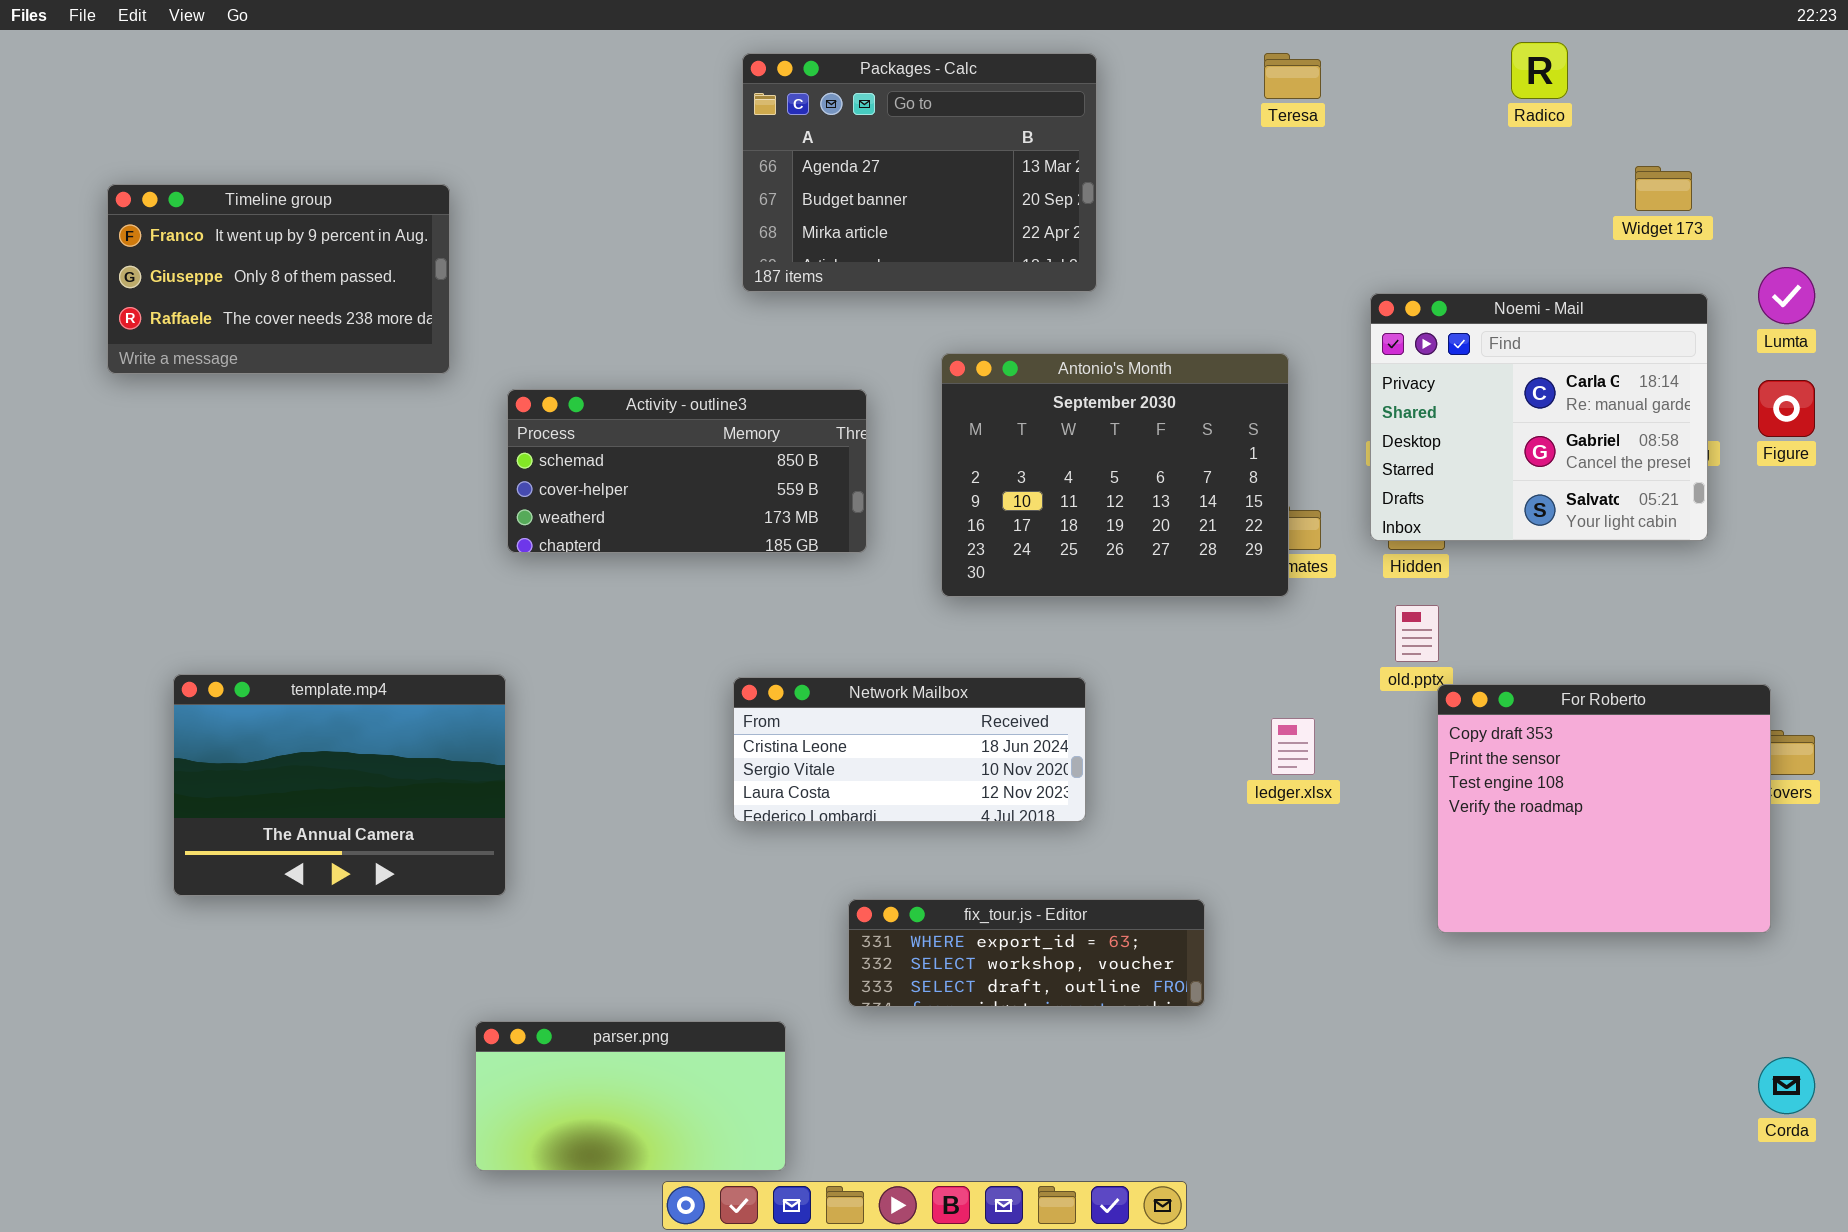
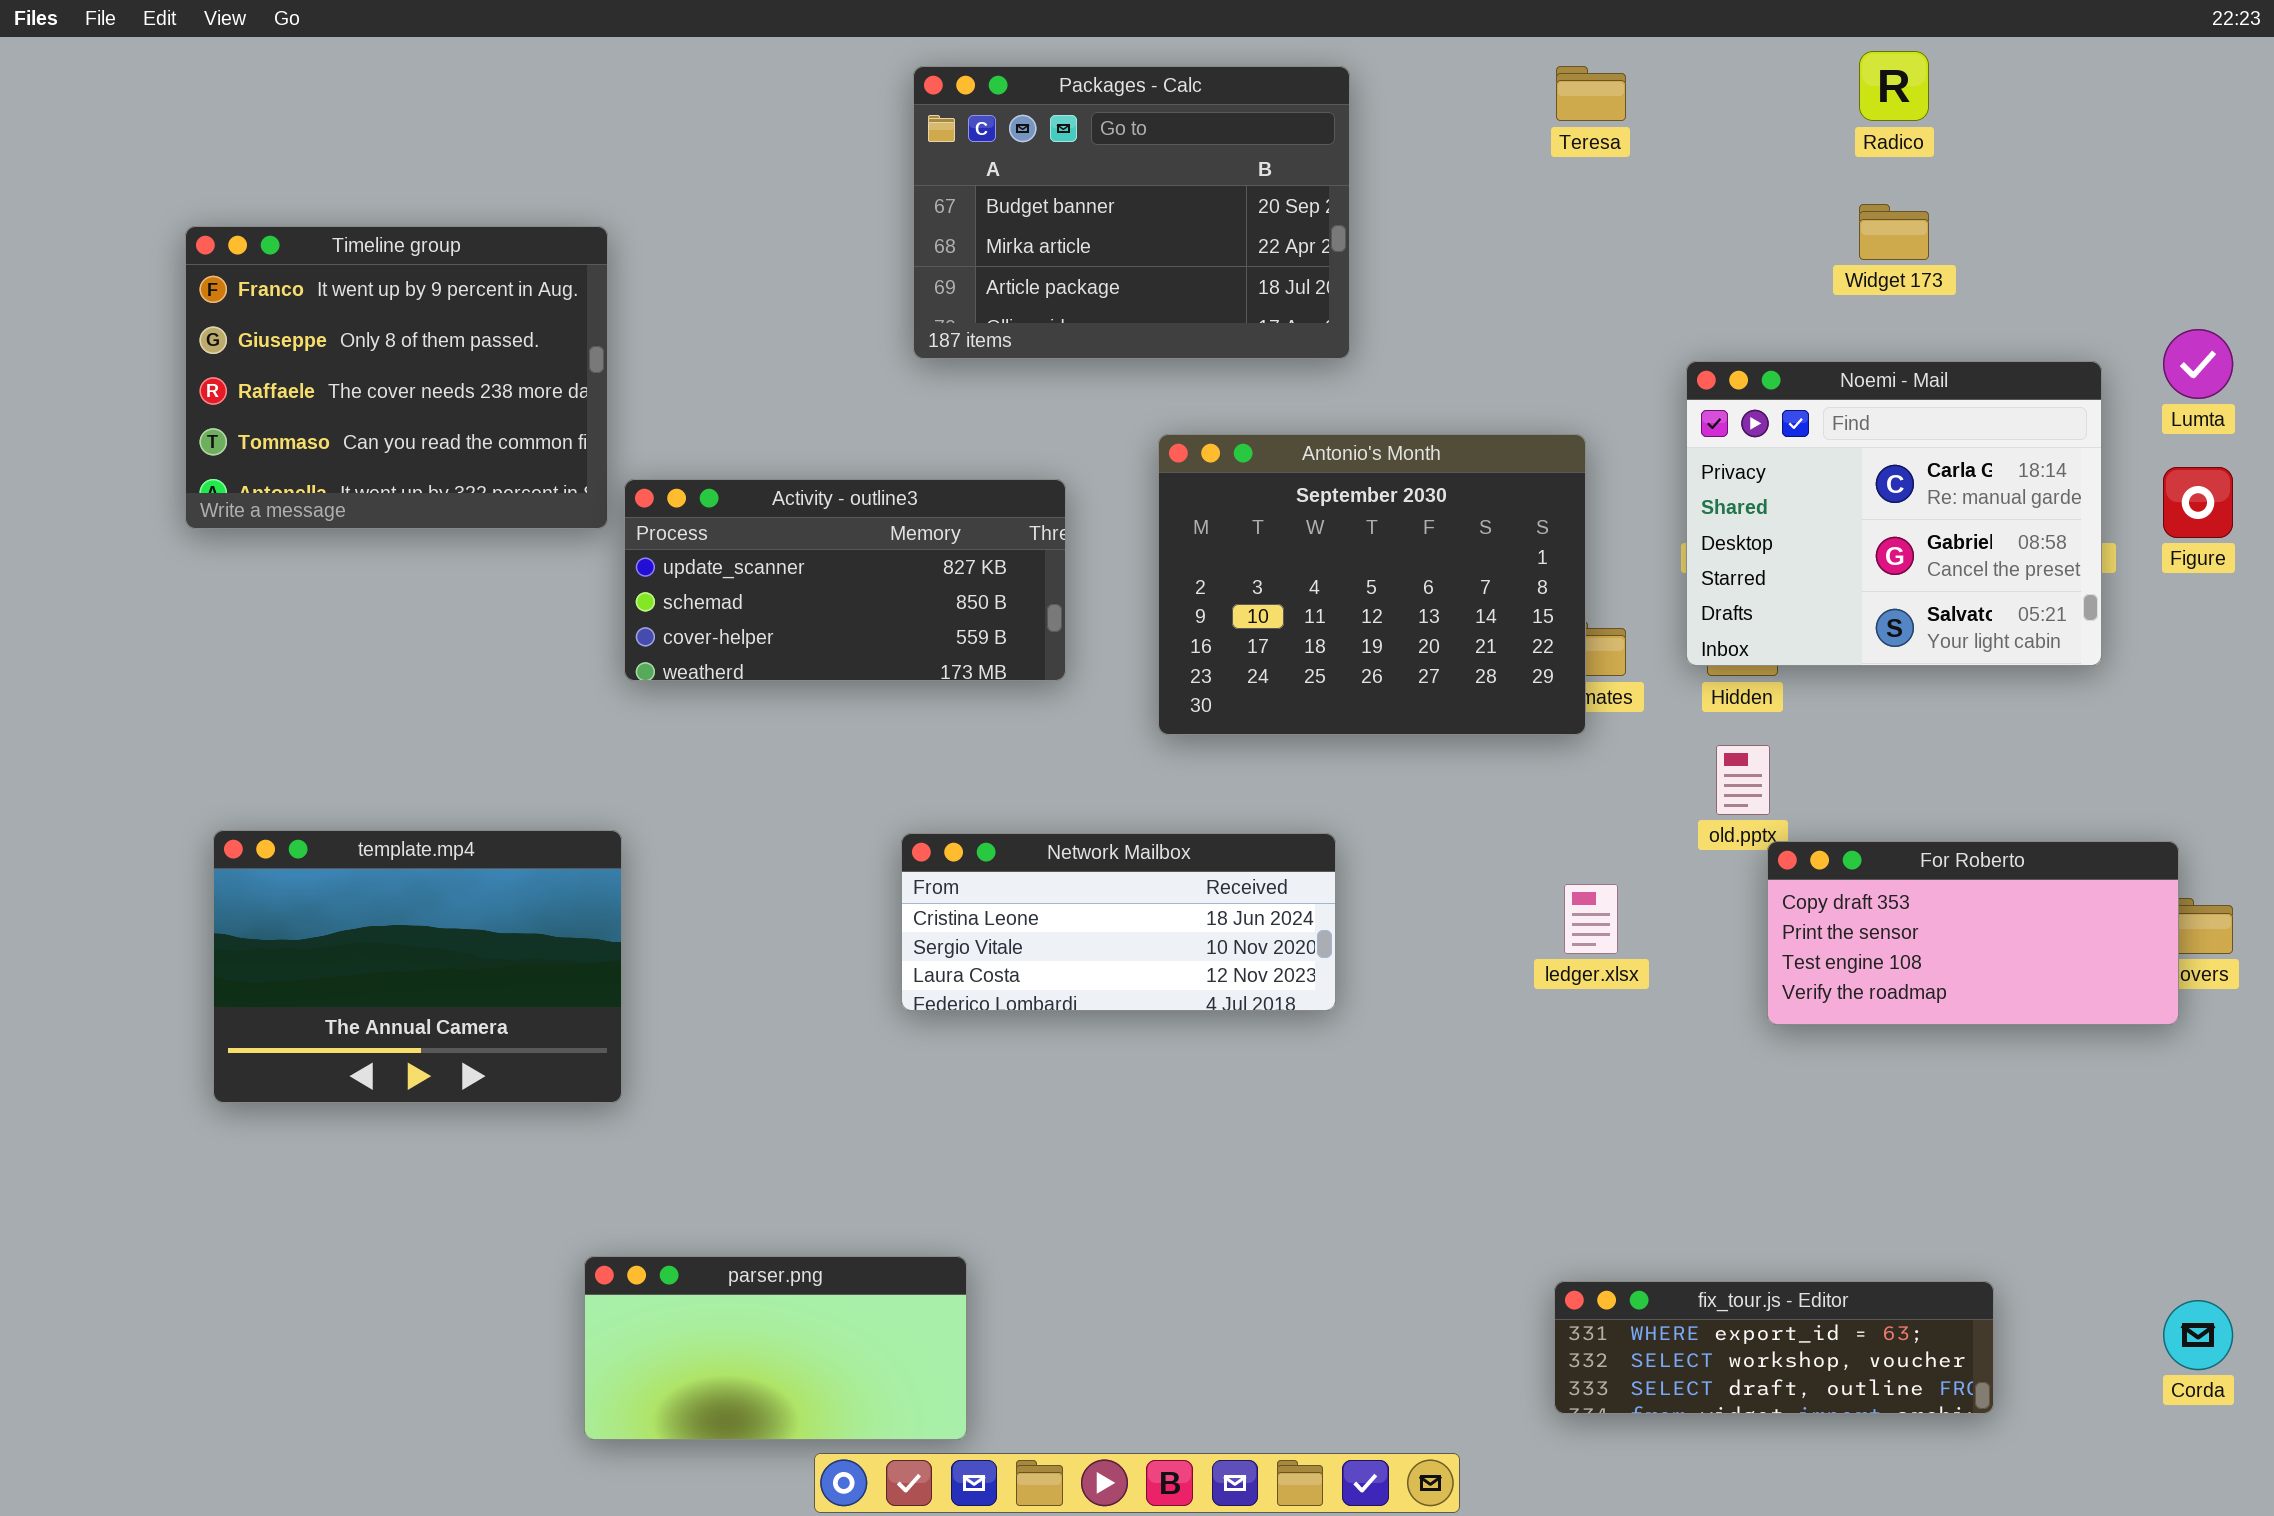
Packages - Calc: [742,53,1097,292] -> [913,66,1350,359], scrolled down 1 row
Widget 173: [1635,166,1692,211] -> [1859,204,1929,260], moved
Timeline group: [107,184,450,374] -> [185,226,608,529], moved, resized
Activity - outline3: [507,389,867,553] -> [624,479,1066,681], scrolled up 1 row
For Roberto: [1437,684,1771,933] -> [1767,841,2179,1025], resized
fix_tour.js - Editor: [848,899,1205,1007] -> [1554,1281,1994,1414], moved

